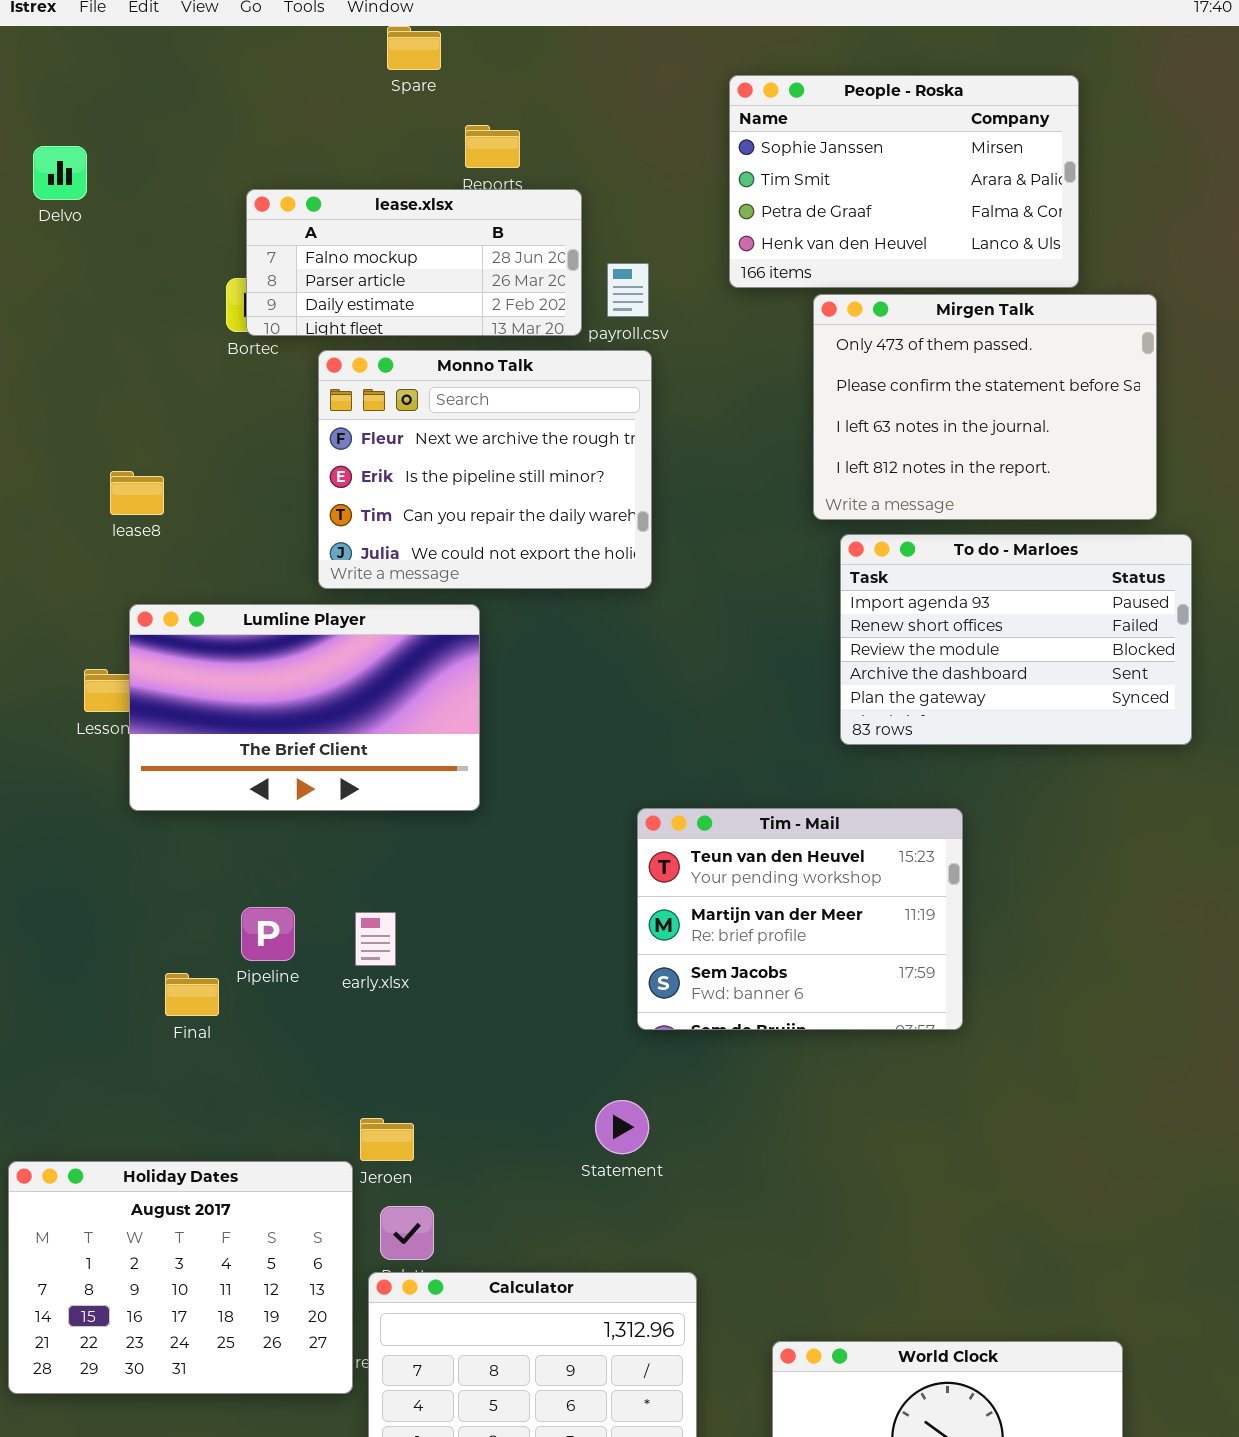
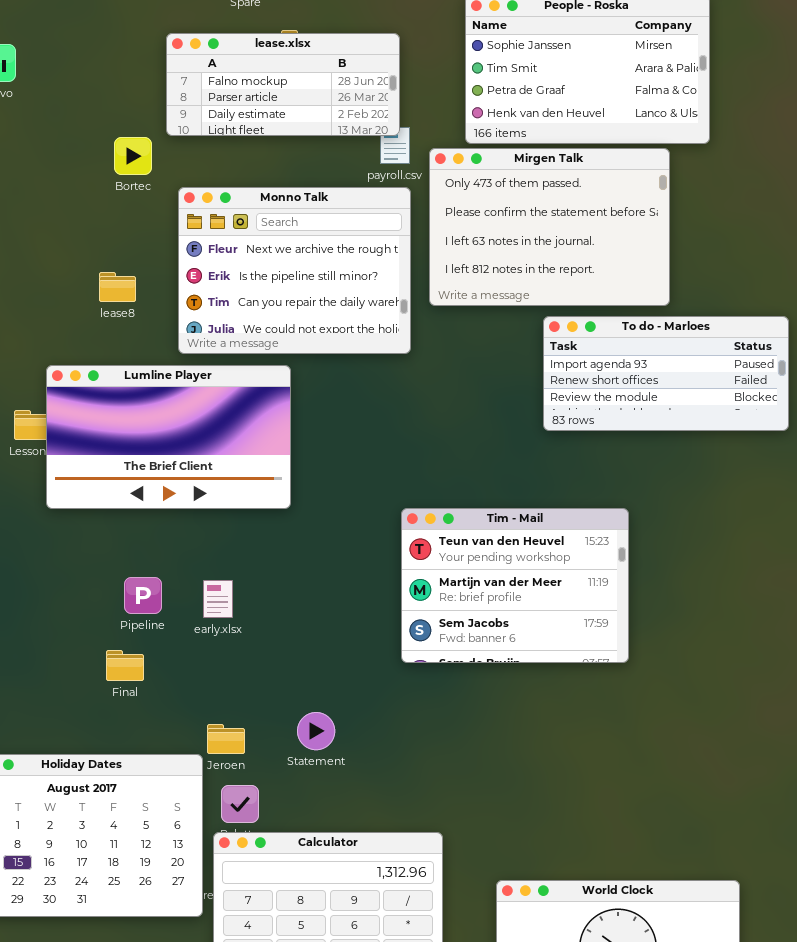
lease.xlsx: [246,189,582,336] -> [166,33,400,136], moved
Mirgen Talk: [813,294,1157,520] -> [429,148,670,306], moved
lease8: [110,471,164,515] -> [99,272,136,302], moved
To do - Marloes: [840,534,1192,745] -> [543,316,789,431], resized
Final: [165,973,219,1016] -> [106,650,144,681], moved
Statement: [595,1100,649,1154] -> [297,712,335,750], moved

